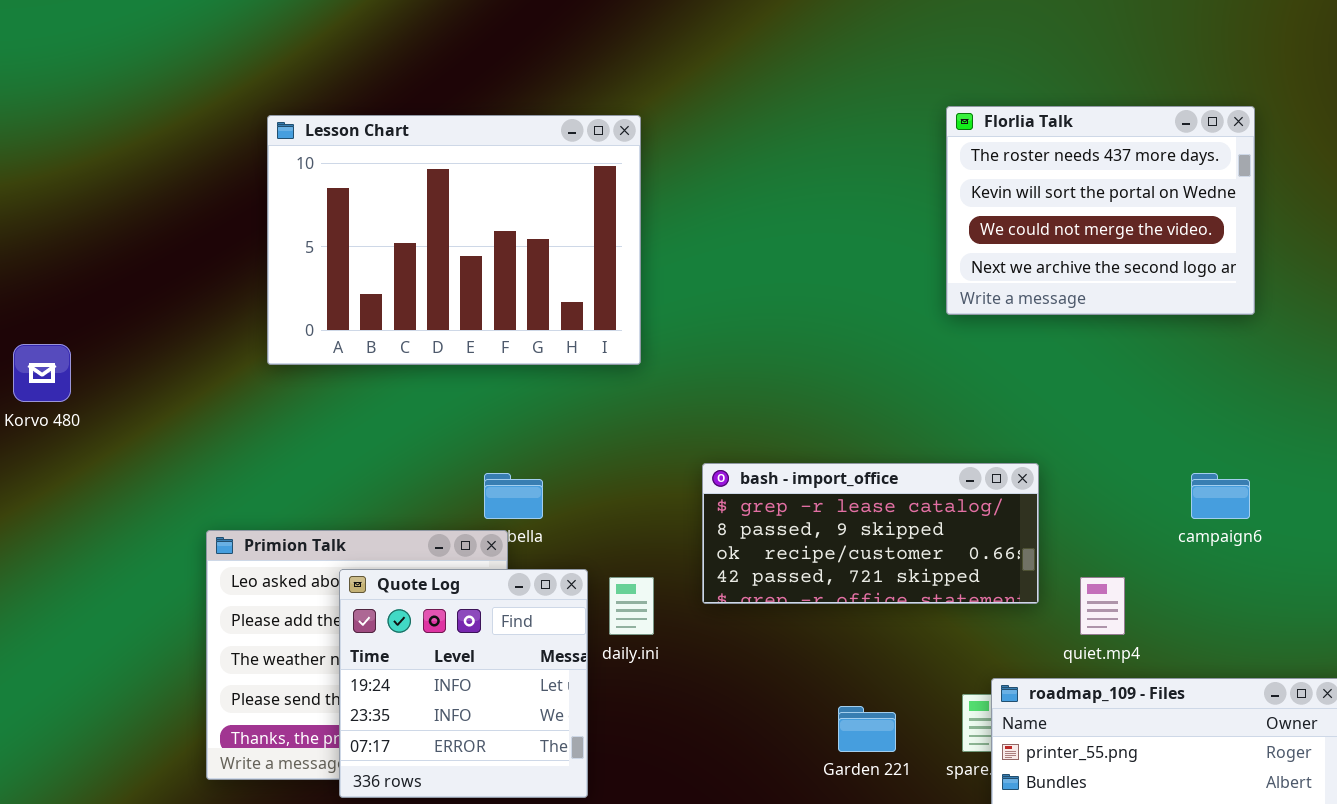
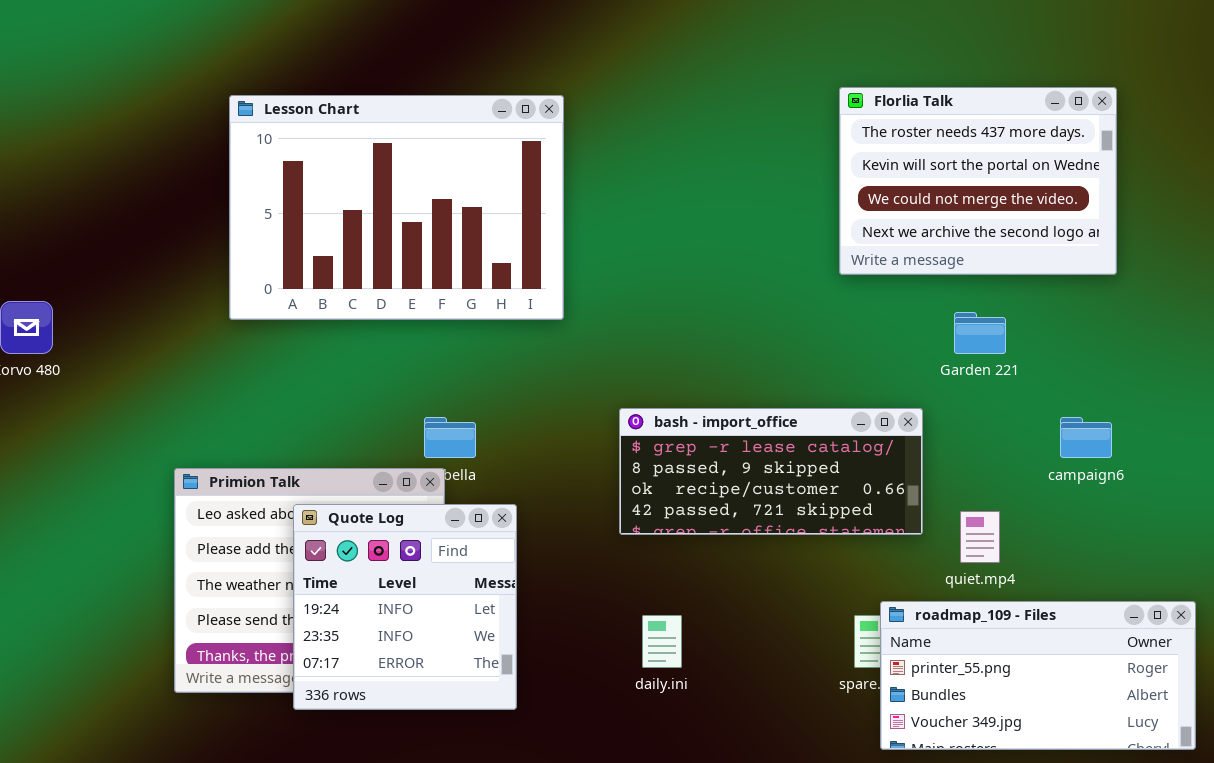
daily.ini: [609,577,654,635] -> [642,615,682,668], moved
Garden 221: [838,706,896,752] -> [954,312,1006,354], moved

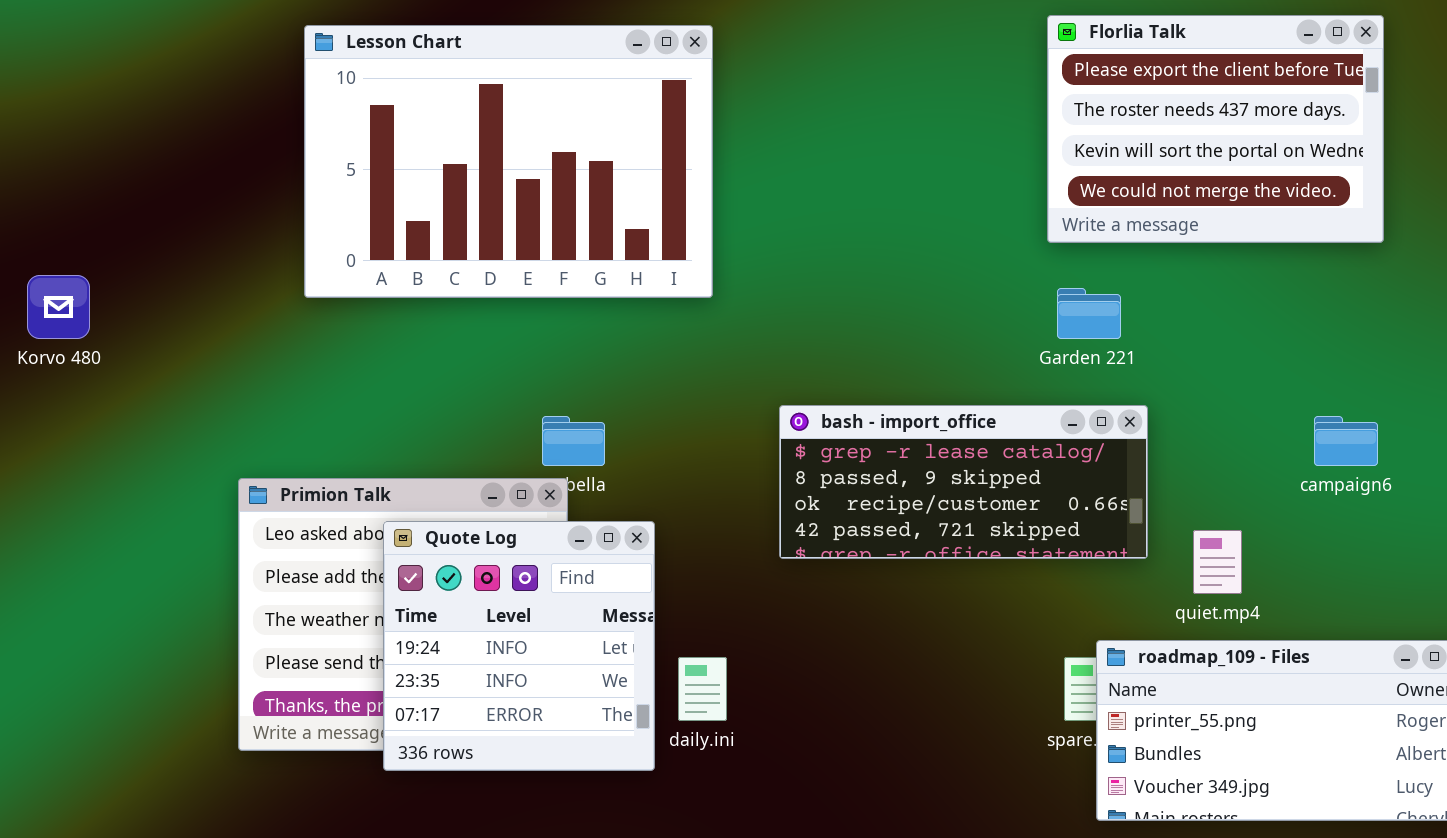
Florlia Talk: [839,87,1117,275] -> [1047,15,1384,243], scrolled up 1 row
Garden 221: [954,312,1006,354] -> [1057,288,1121,339], moved
daily.ini: [642,615,682,668] -> [678,657,727,721], moved

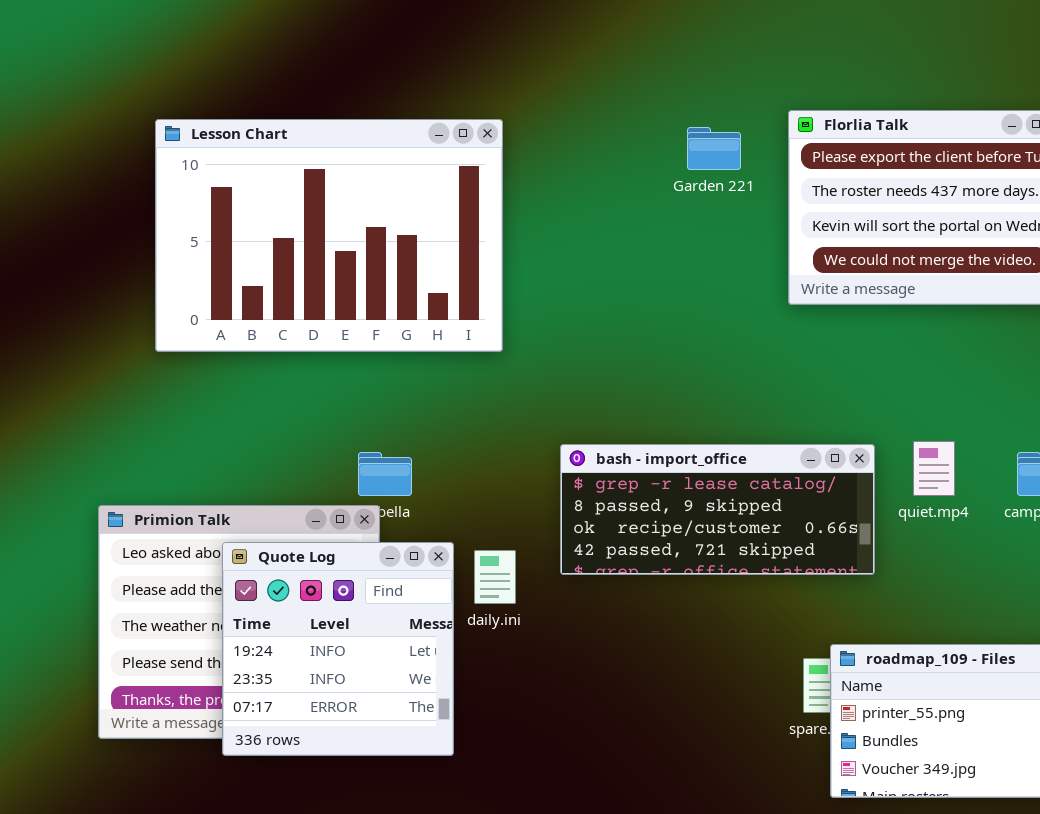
Garden 221: [1057,288,1121,339] -> [687,127,741,170], moved
quiet.mp4: [1193,530,1242,594] -> [913,441,955,496], moved
daily.ini: [678,657,727,721] -> [474,550,516,604], moved

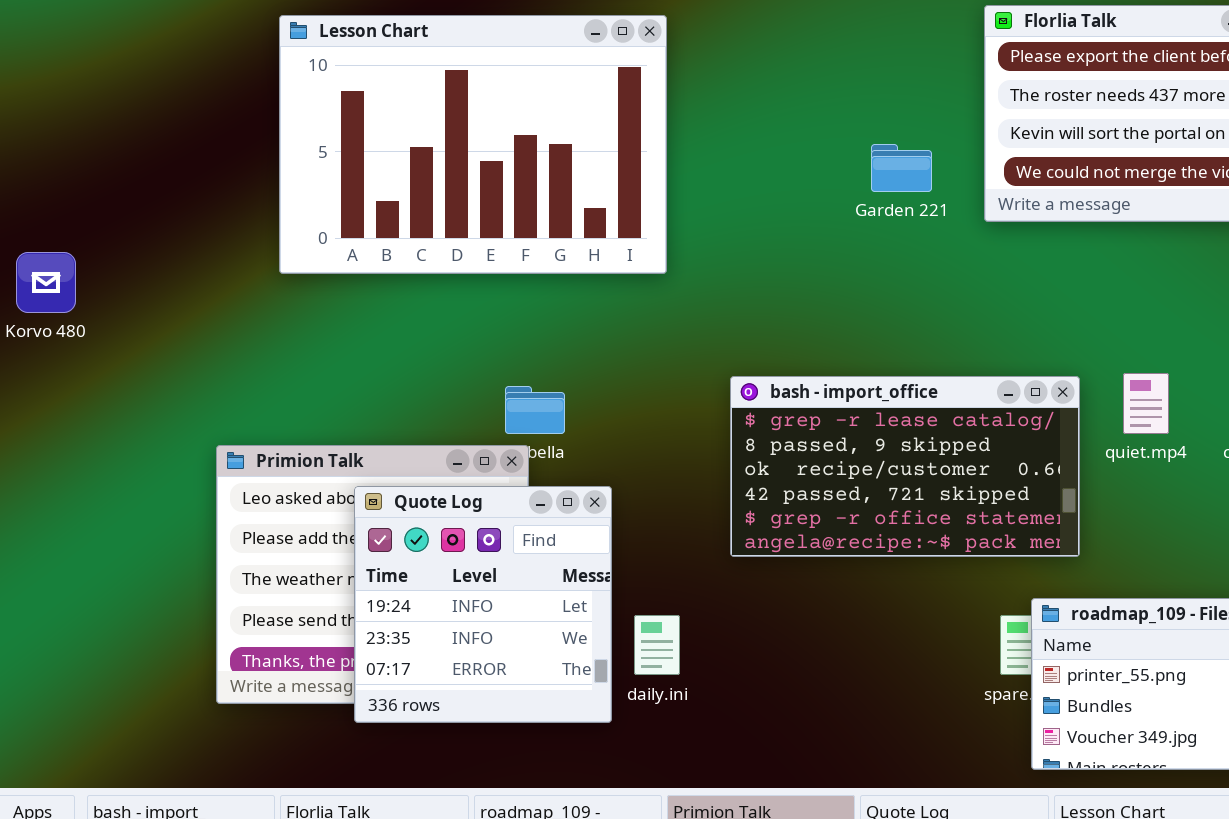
Garden 221: [687,127,741,170] -> [871,144,932,192], moved
bash - import_office: [560,444,875,575] -> [730,376,1080,557], resized
daily.ini: [474,550,516,604] -> [634,615,680,675], moved

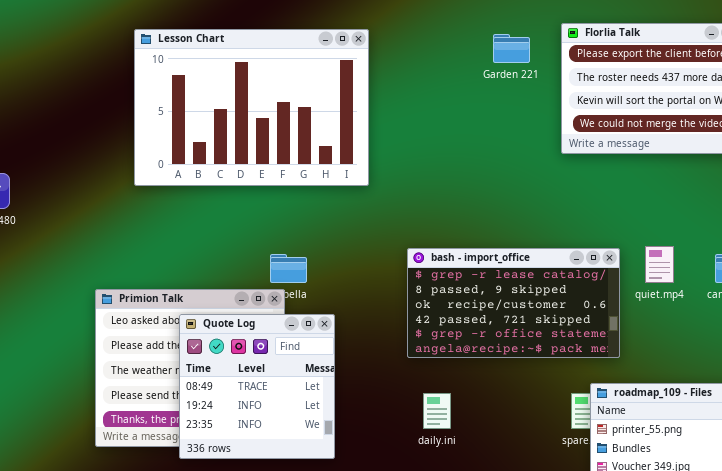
Garden 221: [871,144,932,192] -> [493,34,530,63], moved
Quote Log: [354,486,612,723] -> [179,314,335,459], scrolled up 1 row
daily.ini: [634,615,680,675] -> [423,393,451,429], moved

